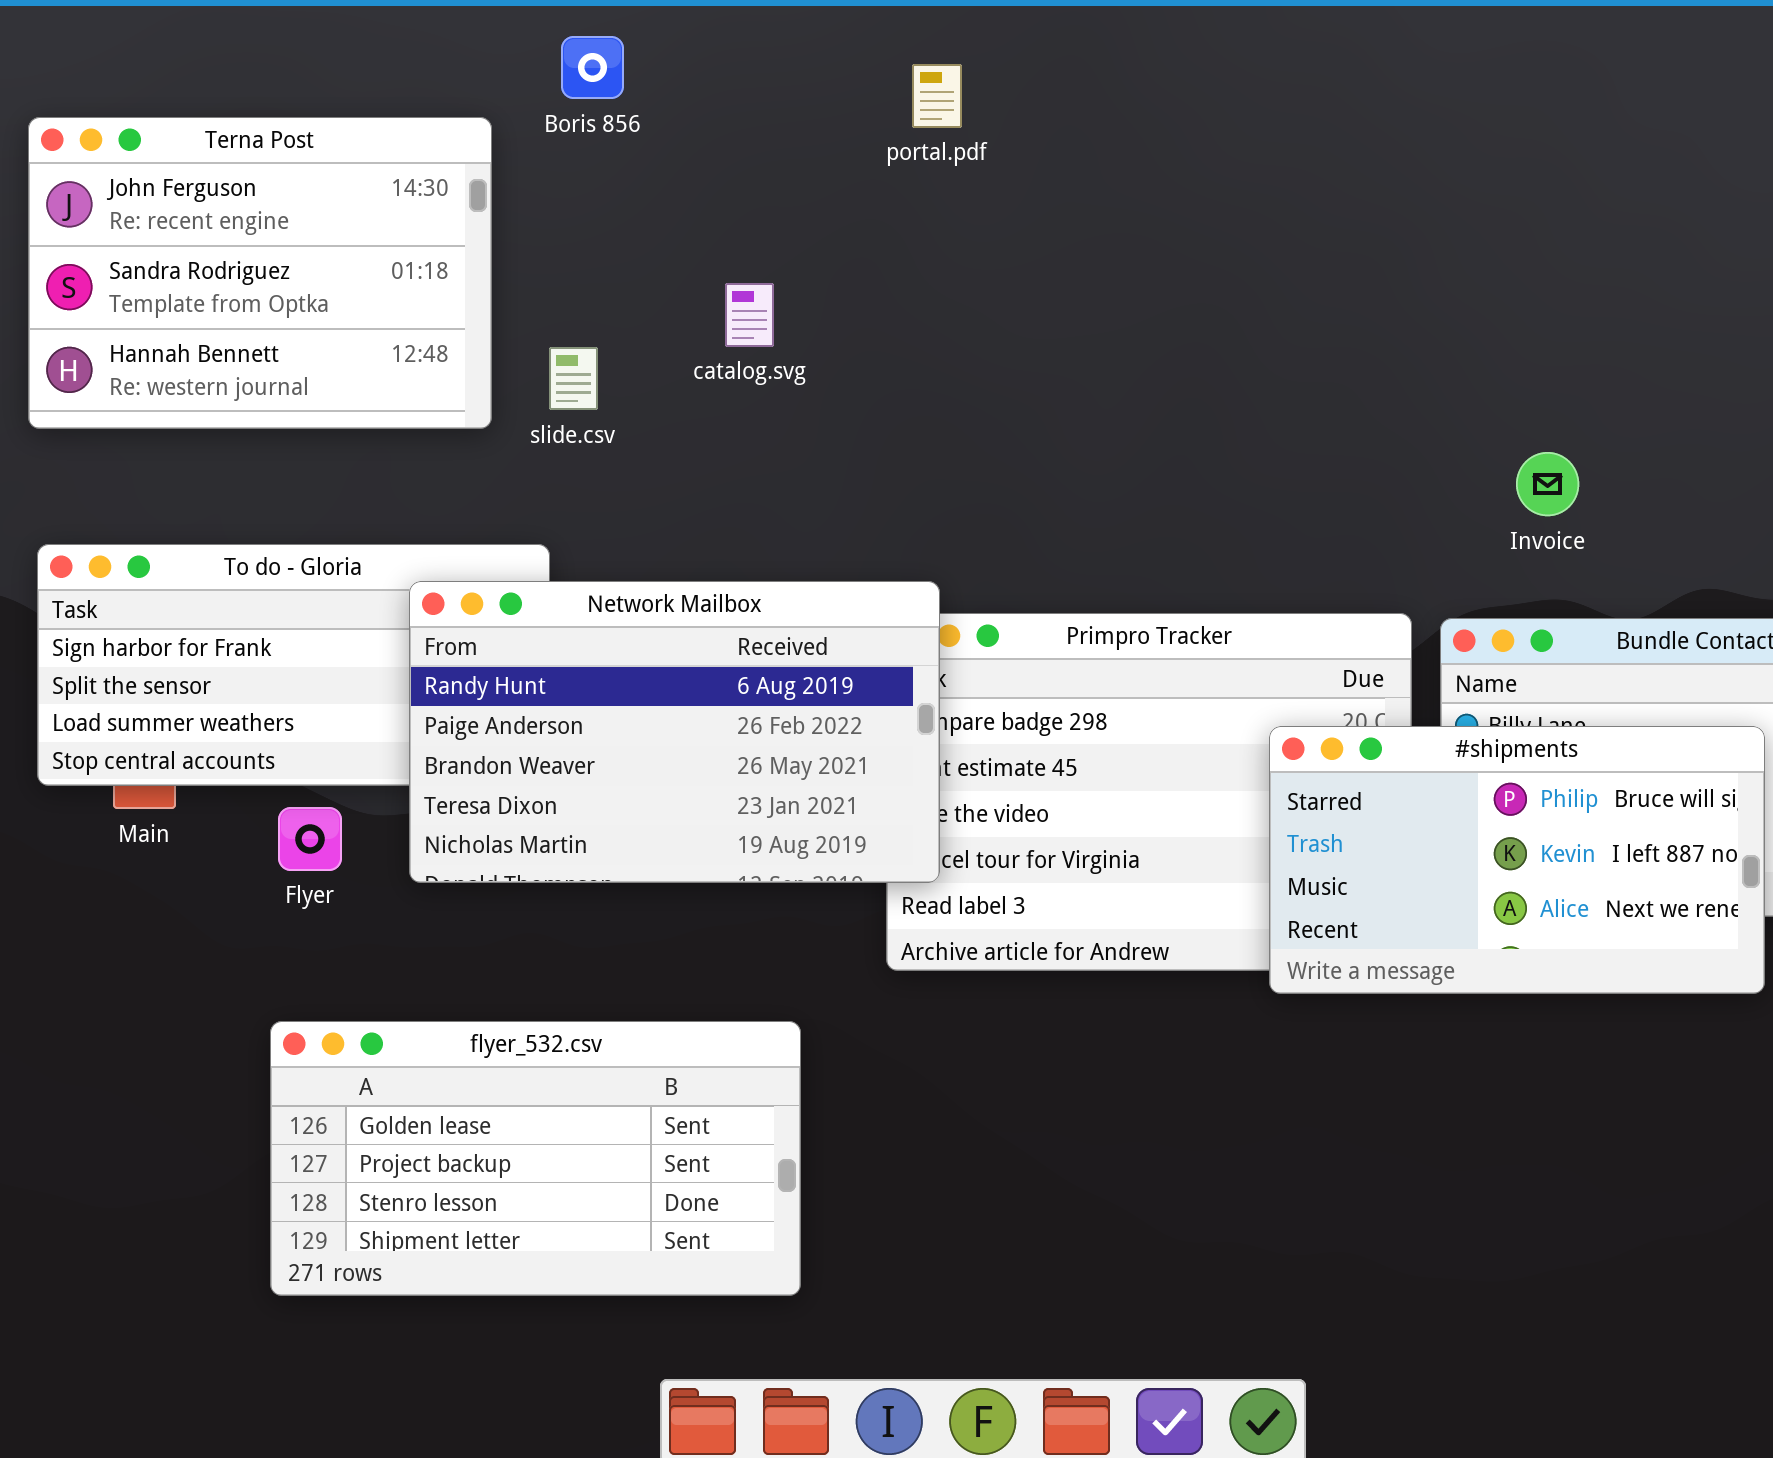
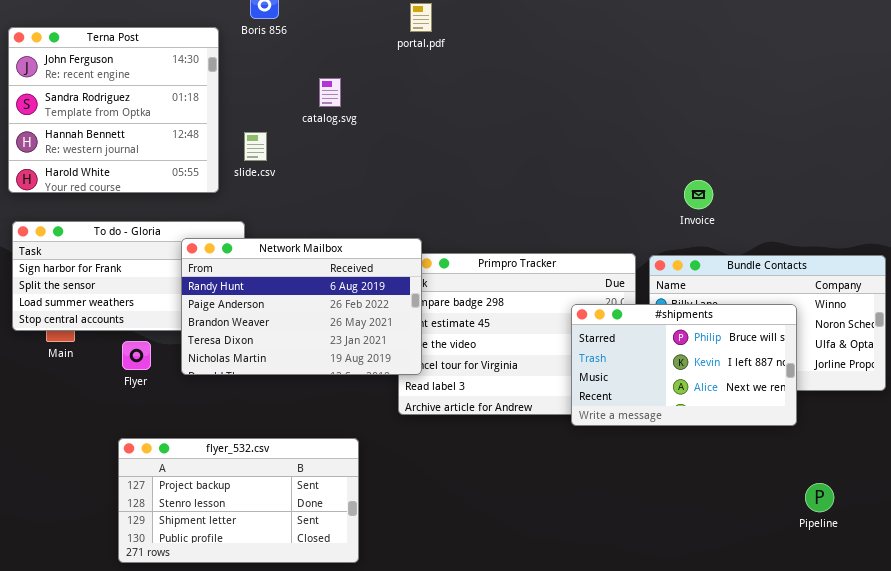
Terna Post: [28,117,492,429] -> [8,27,219,193], resized
catalog.svg: [725,283,774,347] -> [319,78,341,107], moved
flyer_532.csv: [270,1021,801,1296] -> [118,438,359,563], scrolled down 1 row

